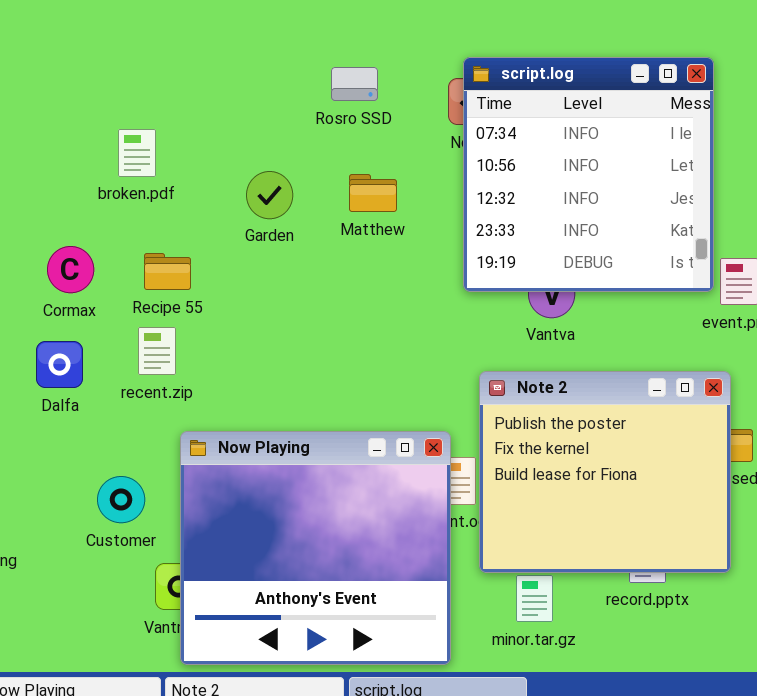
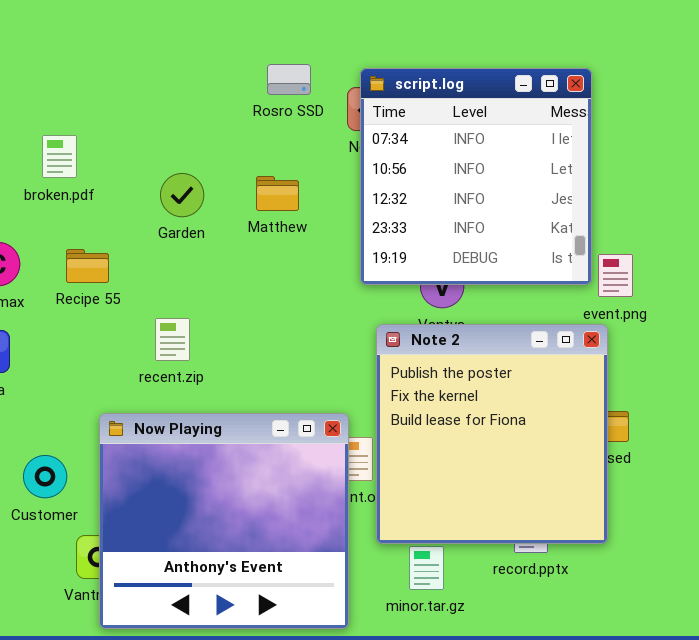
Rosro SSD: [331,67,378,101] -> [267,64,311,95], moved
recent.zip: [138,327,176,375] -> [155,318,190,361], moved
Note 2: [479,371,731,573] -> [376,324,608,544], resized

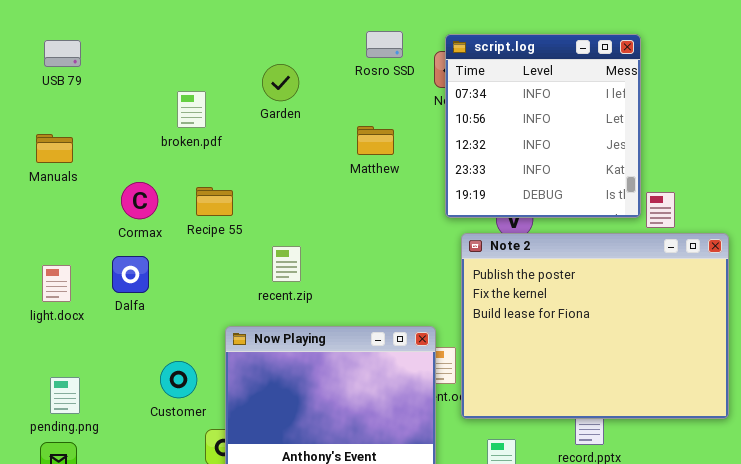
Garden: [160,173,204,217] -> [262,64,299,101], moved
Note 2: [376,324,608,544] -> [461,233,729,419], moved, resized

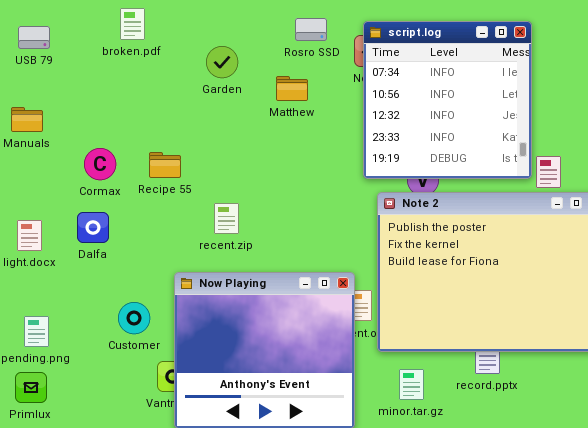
broken.pdf: [177,91,206,128] -> [120,8,145,40], moved
Matthew: [357,126,394,155] -> [276,76,308,101], moved

